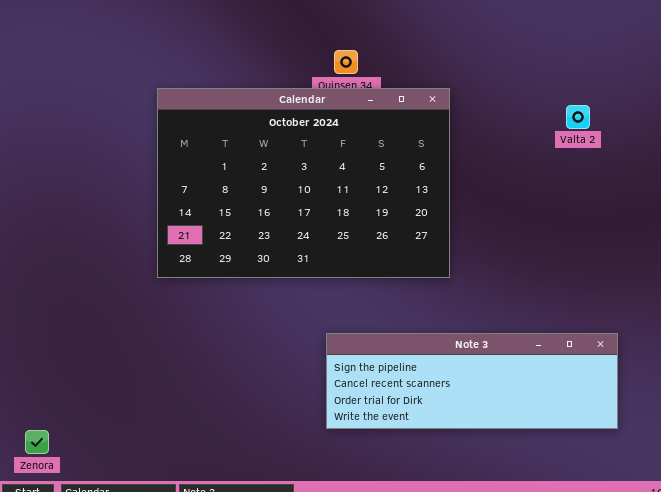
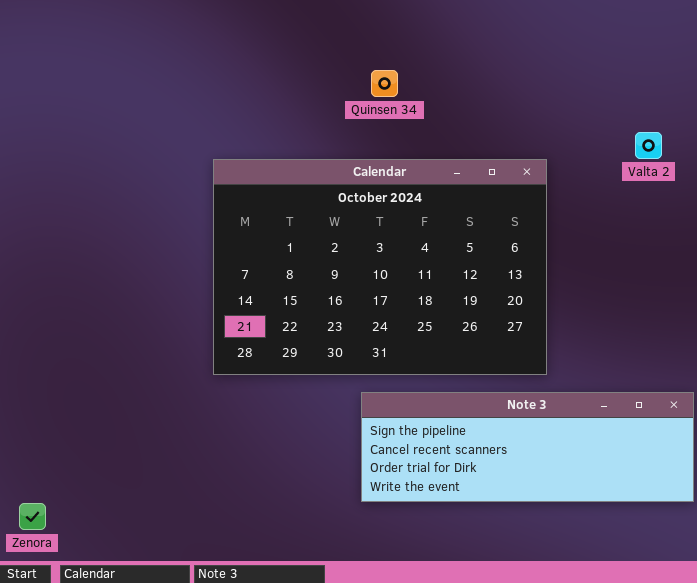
Calendar: [157,88,450,278] -> [213,159,547,375], moved

